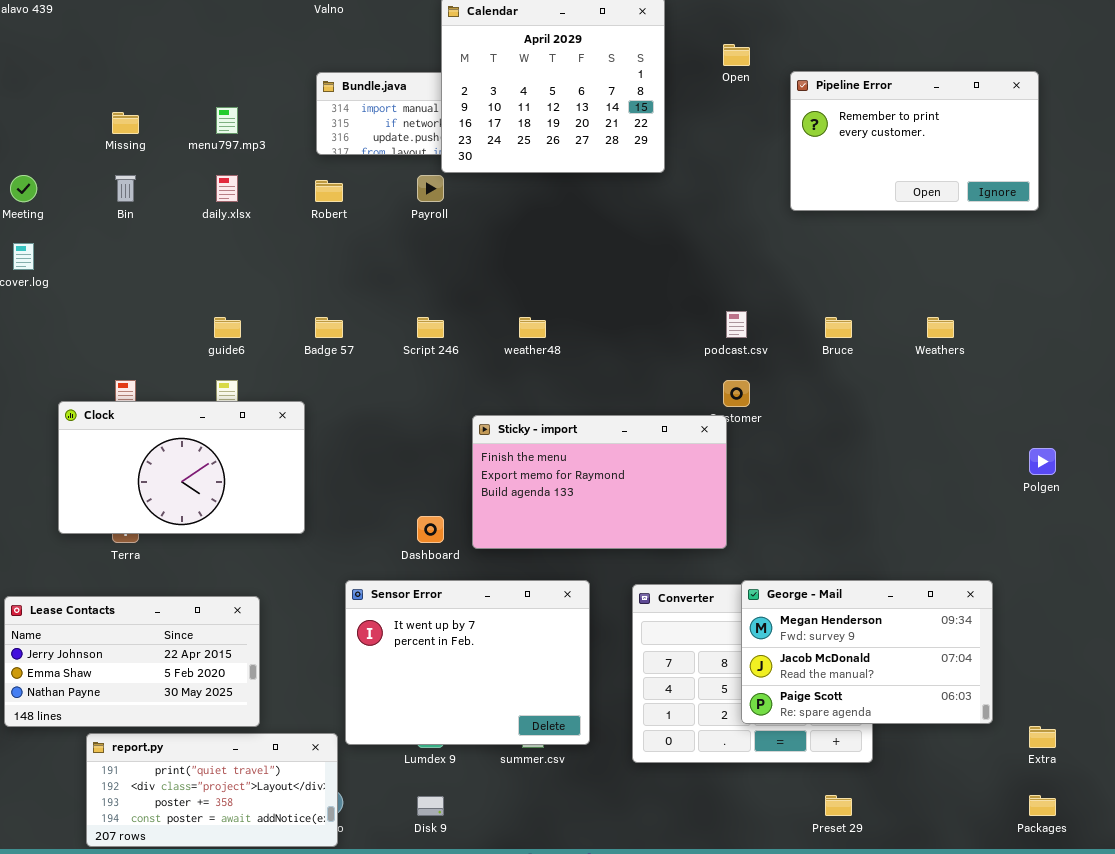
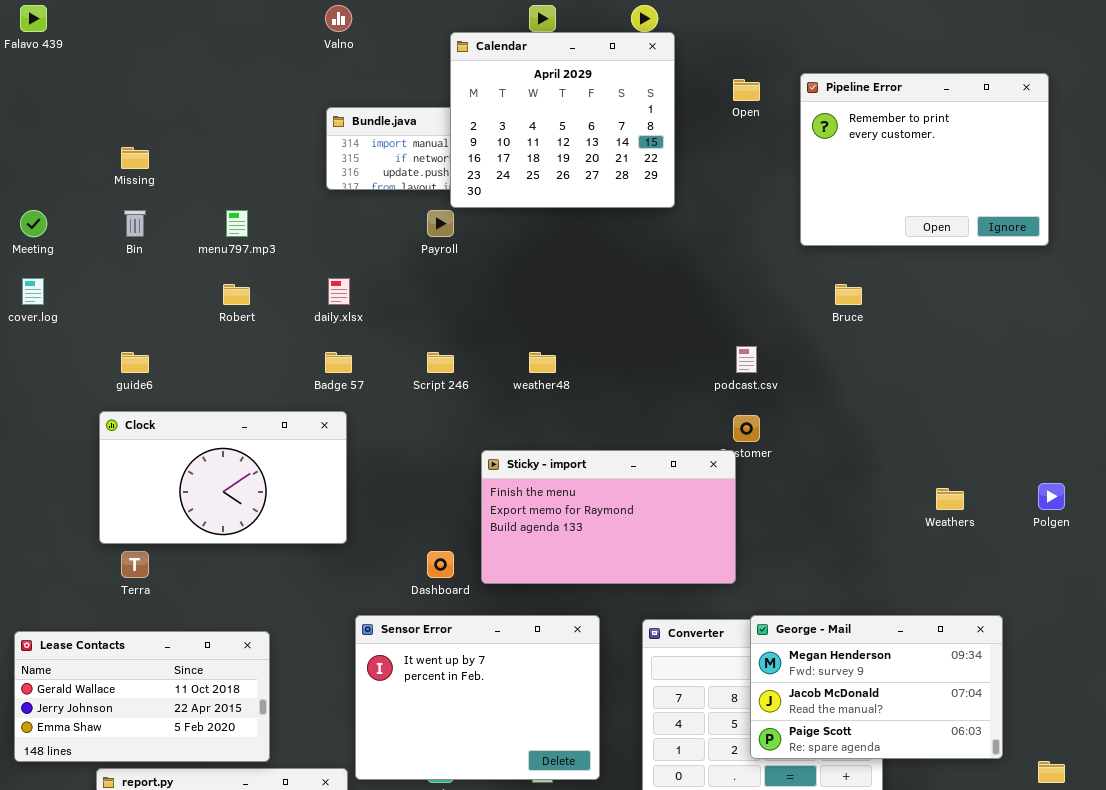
Pipeline Error: [790,71,1039,211] -> [800,73,1049,246], resized
menu797.mp3: [216,107,238,134] -> [226,210,248,237], moved
daily.xlsx: [216,175,238,202] -> [328,278,350,305], moved
Robert: [315,180,343,202] -> [223,284,250,305], moved
guide6: [214,317,241,338] -> [121,352,149,373], moved
Bruce: [825,317,852,338] -> [835,284,862,305], moved
Weathers: [927,317,954,338] -> [936,488,964,510], moved
Clock: [58,401,305,534] -> [99,411,347,544], moved
Lease Contacts: [4,596,260,727] -> [14,631,270,762], scrolled up 1 row

